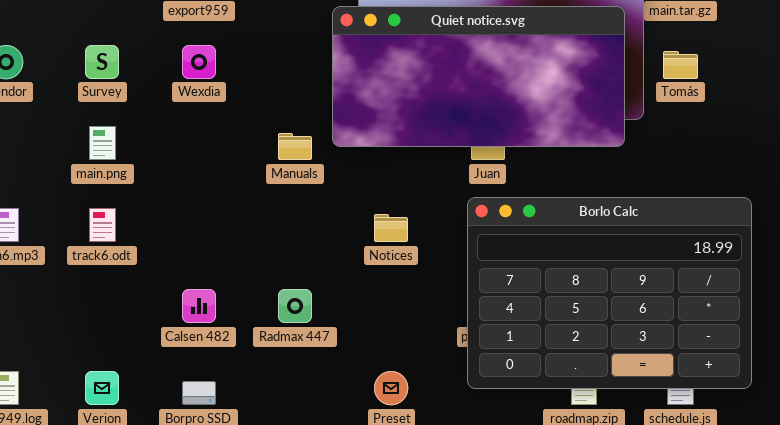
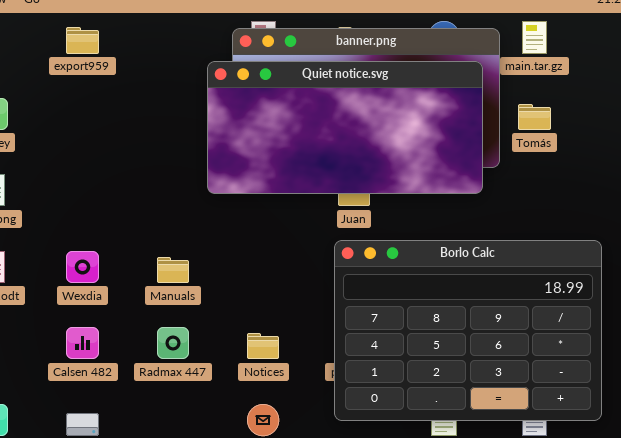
Wexdia: [182,45,216,79] -> [66,251,99,283], moved
Manuals: [278,133,312,160] -> [157,257,189,283], moved
Notices: [374,214,408,242] -> [247,333,279,359], moved

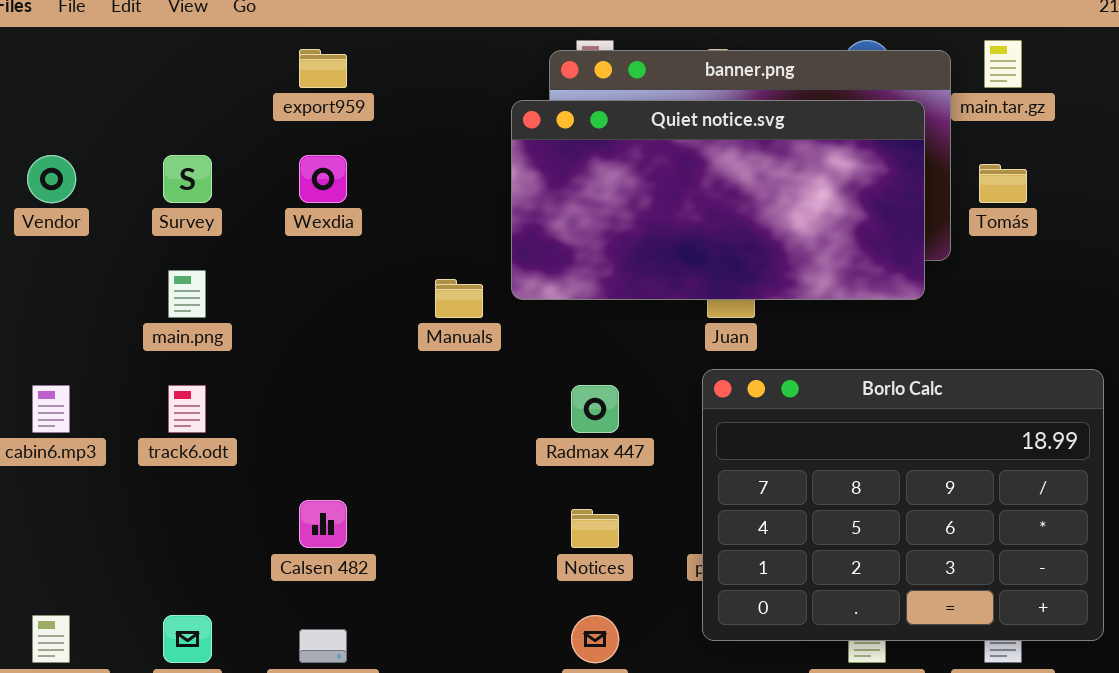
Wexdia: [66,251,99,283] -> [299,155,347,203], moved
Manuals: [157,257,189,283] -> [435,279,483,318], moved
Radmax 447: [157,327,189,359] -> [571,385,619,433], moved

